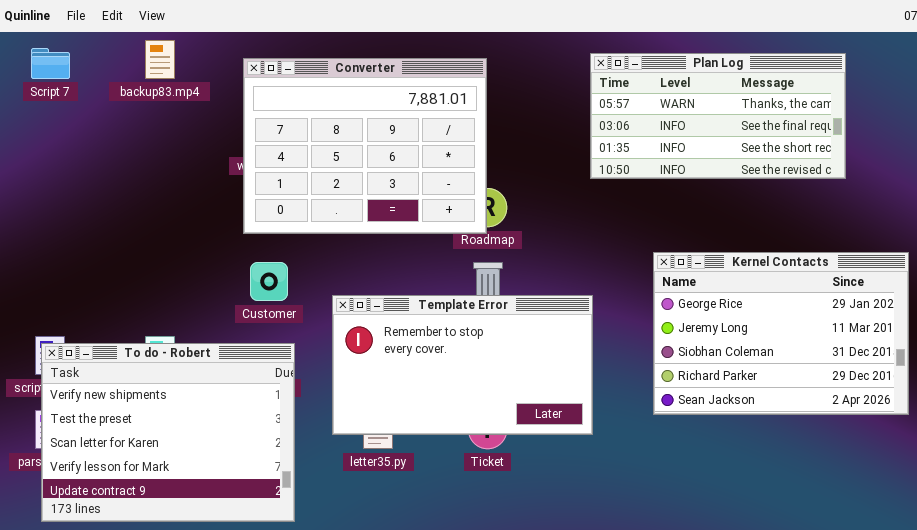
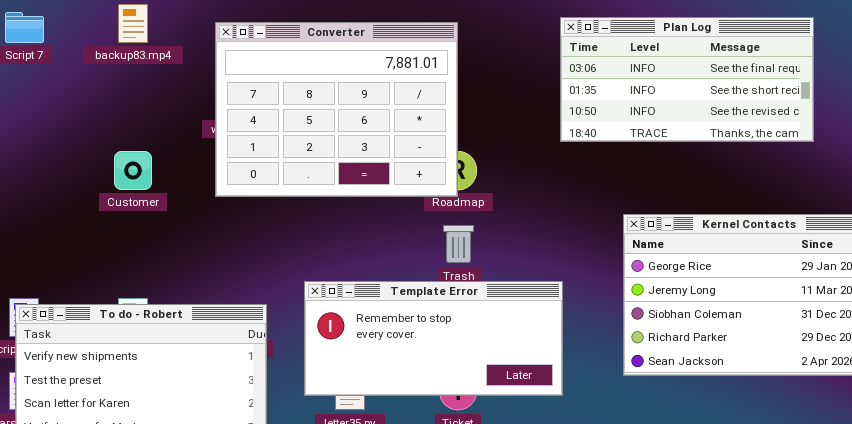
Plan Log: [590,53,846,179] -> [560,17,814,142], scrolled down 1 row
Customer: [250,262,288,301] -> [114,151,152,190], moved
Template Error: [332,295,593,435] -> [304,281,563,396], resized

